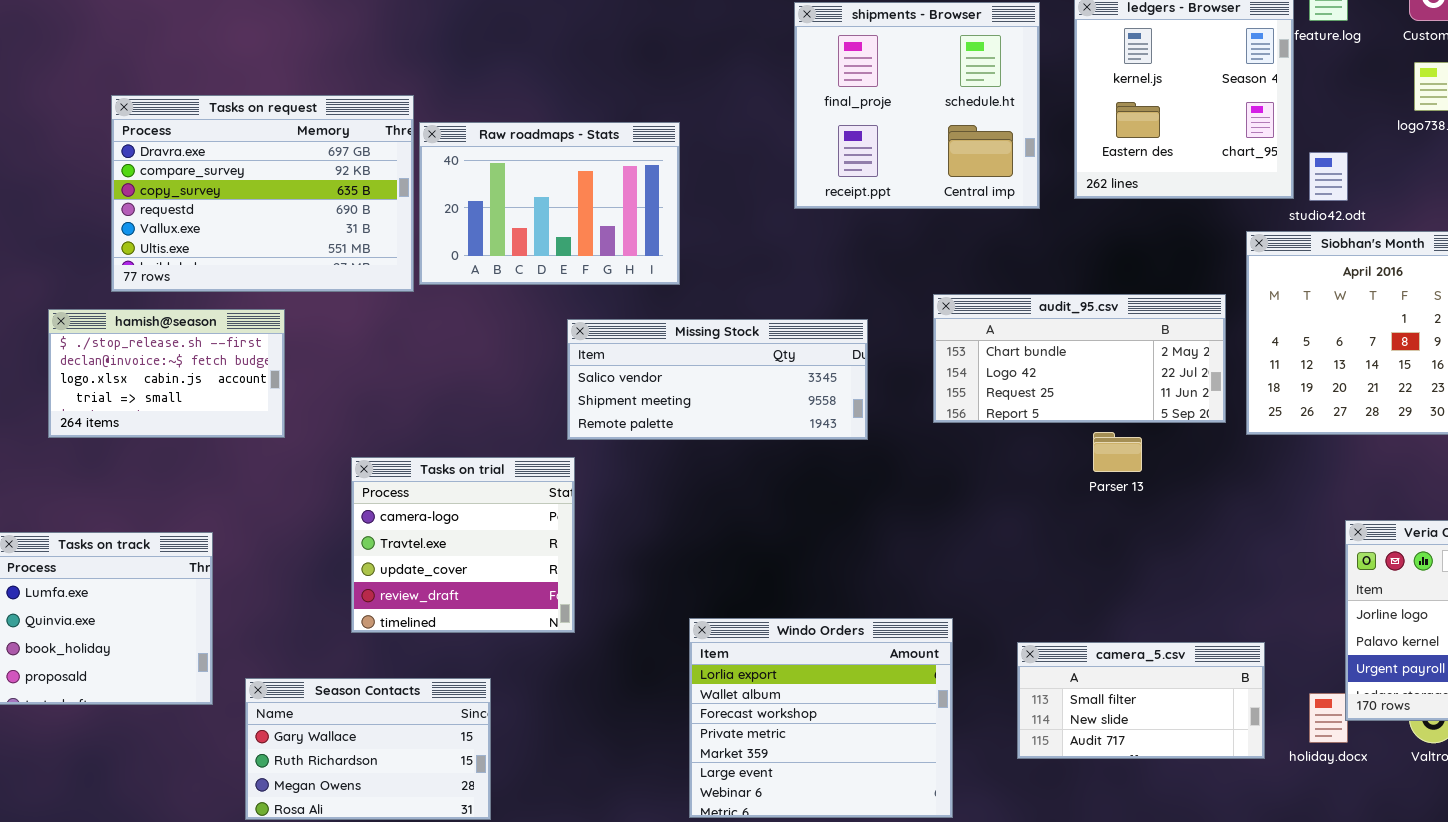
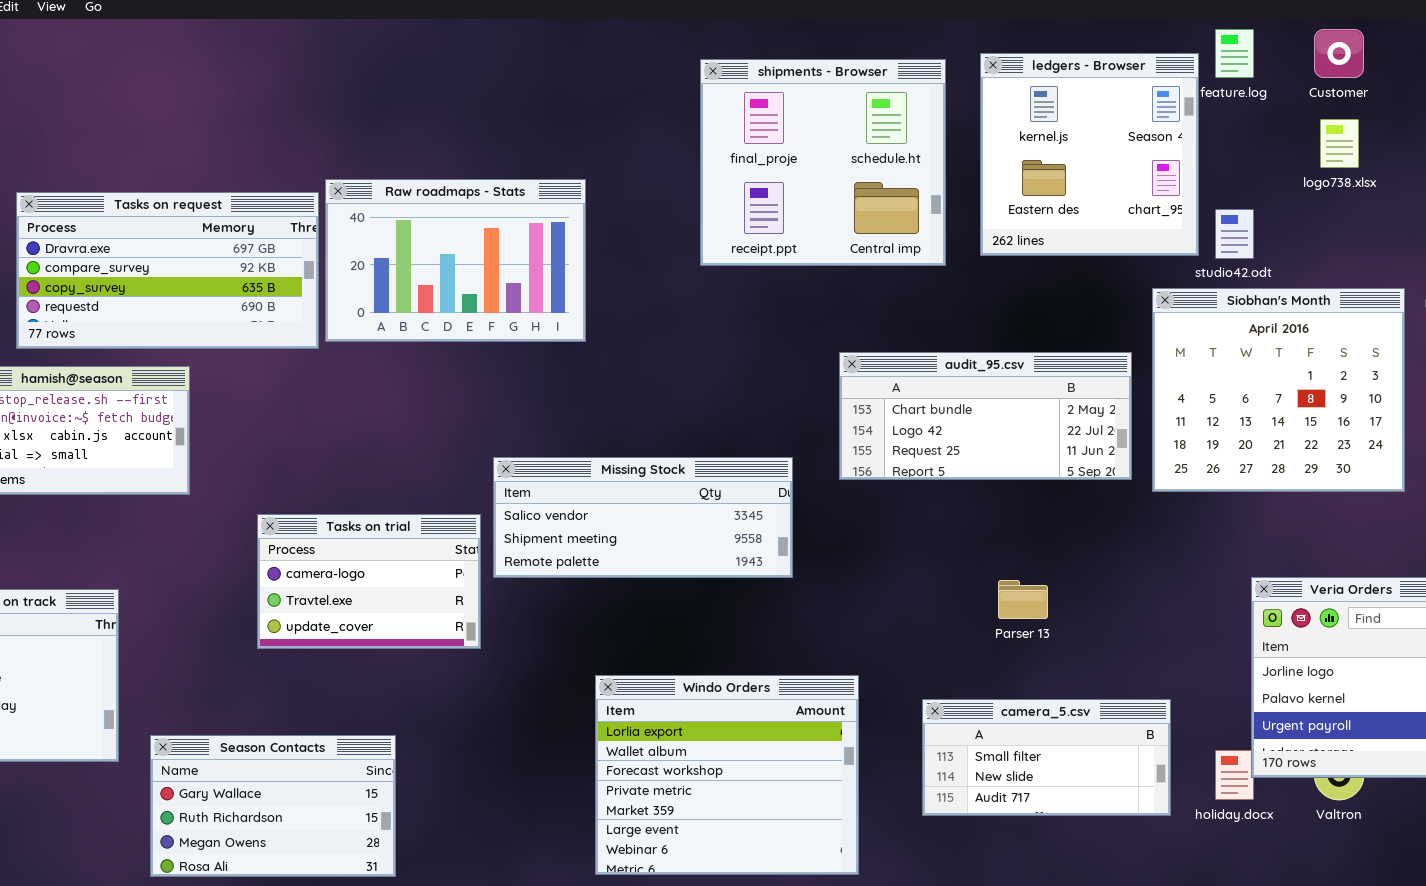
Tasks on request: [111,95,414,292] -> [16,192,319,349], resized
Missing Stock: [567,319,868,440] -> [493,457,793,578], moved
Parser 13: [1093,432,1142,472] -> [998,580,1048,619], moved
Tasks on trial: [351,457,575,633] -> [257,514,481,649], resized

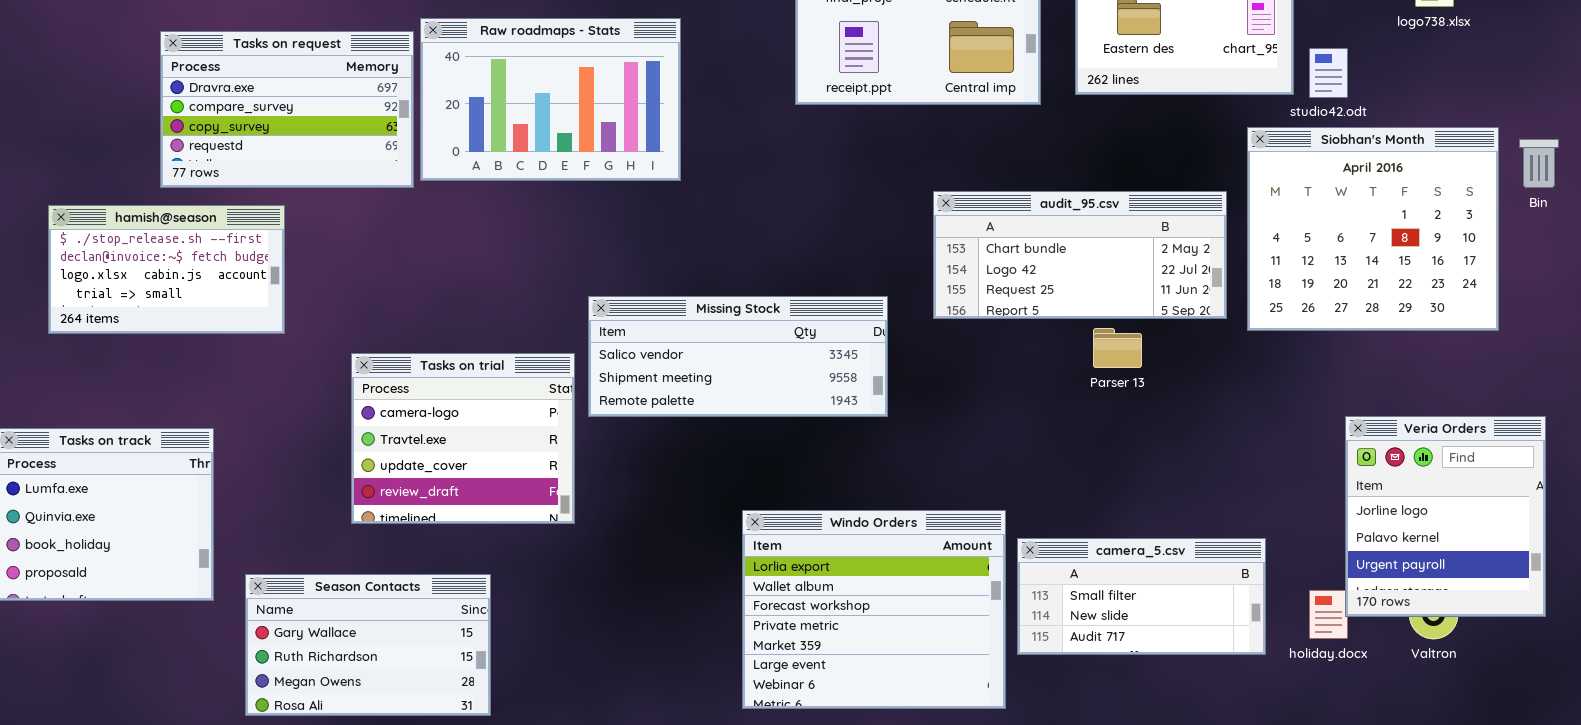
Tasks on request: [16,192,319,349] -> [160,31,414,188], resized
Tasks on trial: [257,514,481,649] -> [351,353,575,524], resized
Parser 13: [998,580,1048,619] -> [1093,328,1142,368], moved
Windo Orders: [595,675,859,875] -> [742,510,1006,709], moved

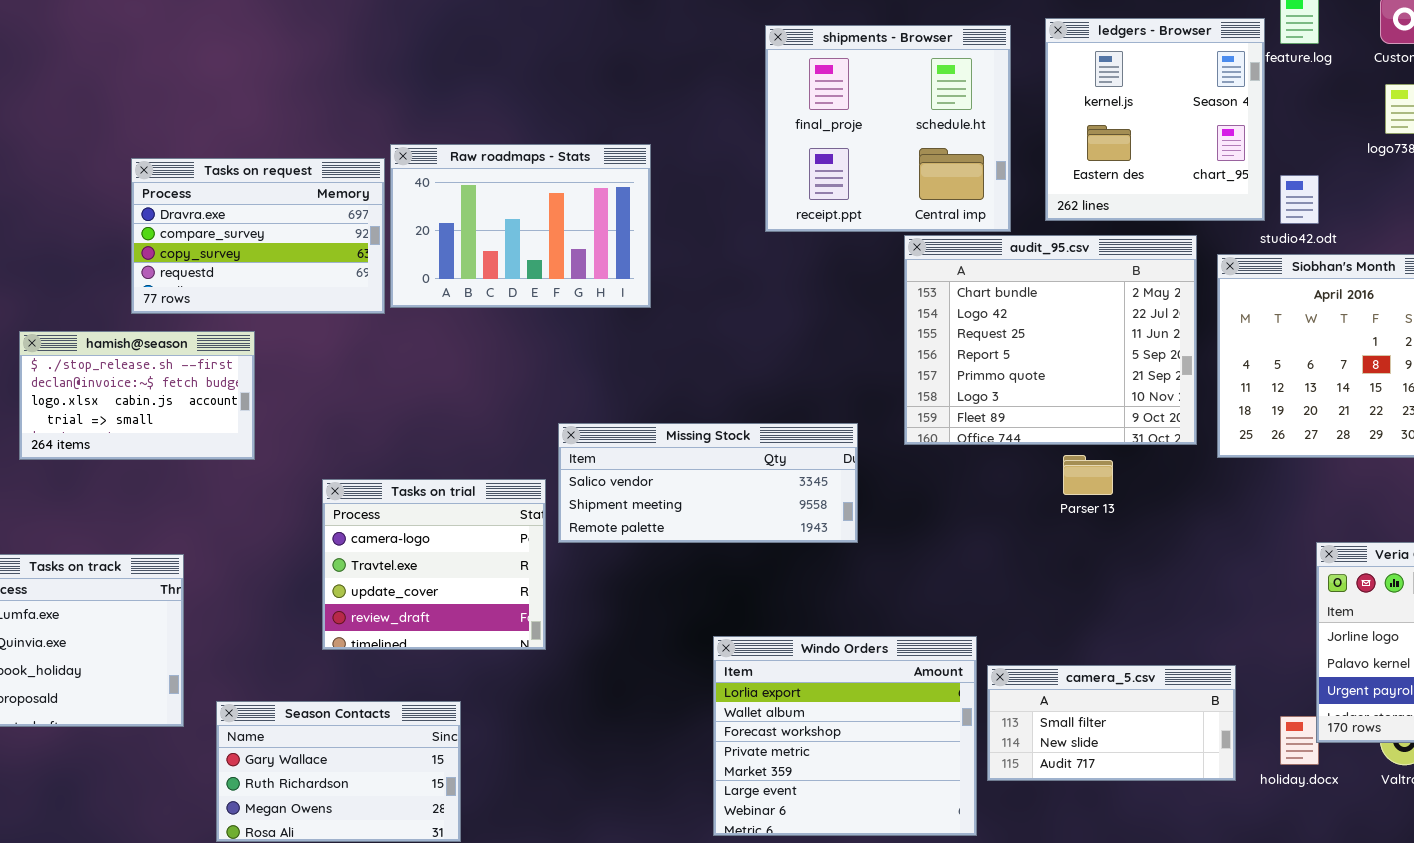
audit_95.csv: [933,191,1227,319] -> [904,235,1197,445], resized

